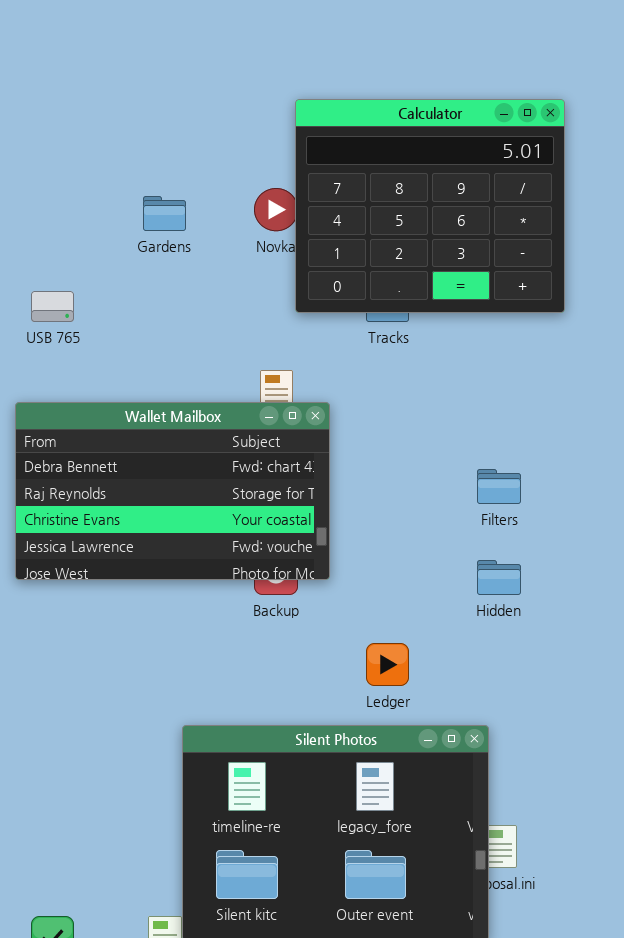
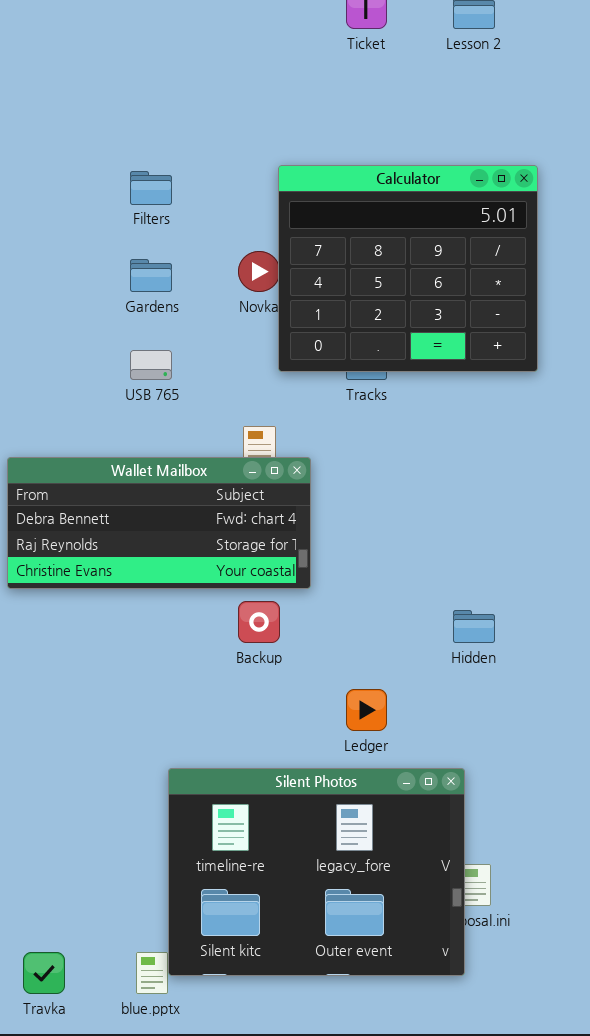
USB 765: [31,291,74,322] -> [130,350,172,380], moved
Wallet Mailbox: [15,402,330,580] -> [7,457,311,589], resized
Filters: [477,469,521,504] -> [130,171,172,205], moved

